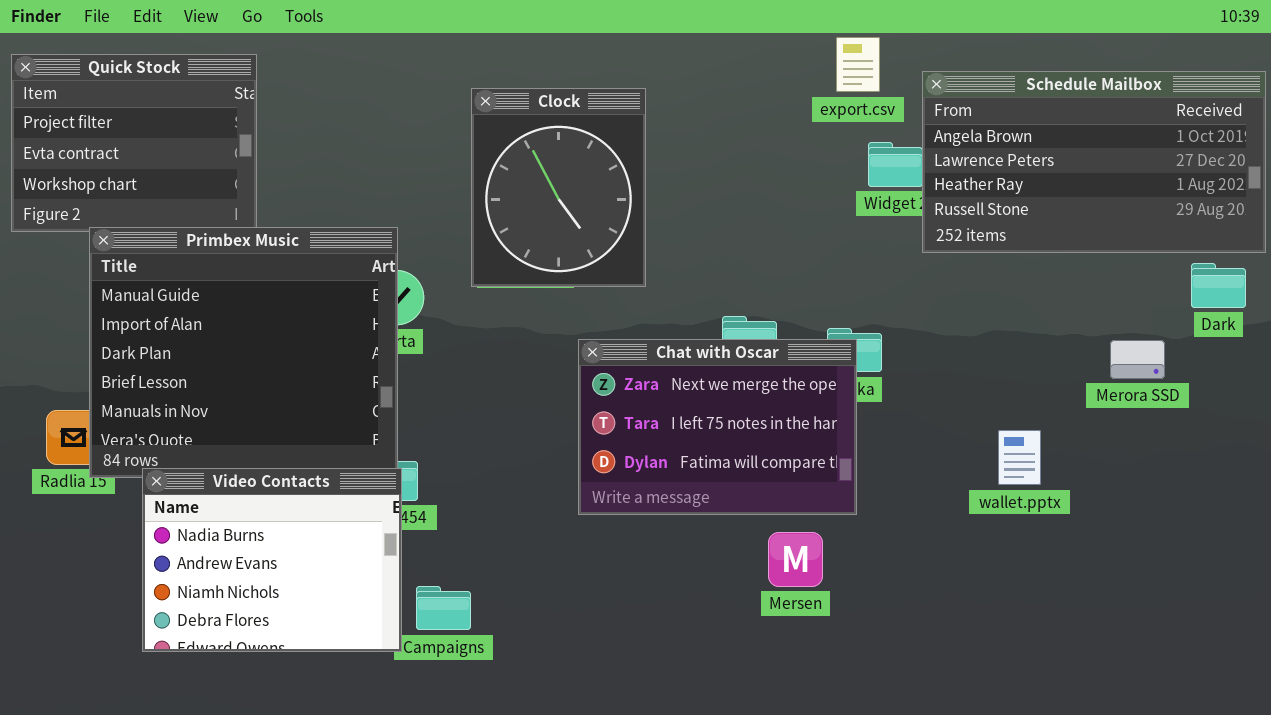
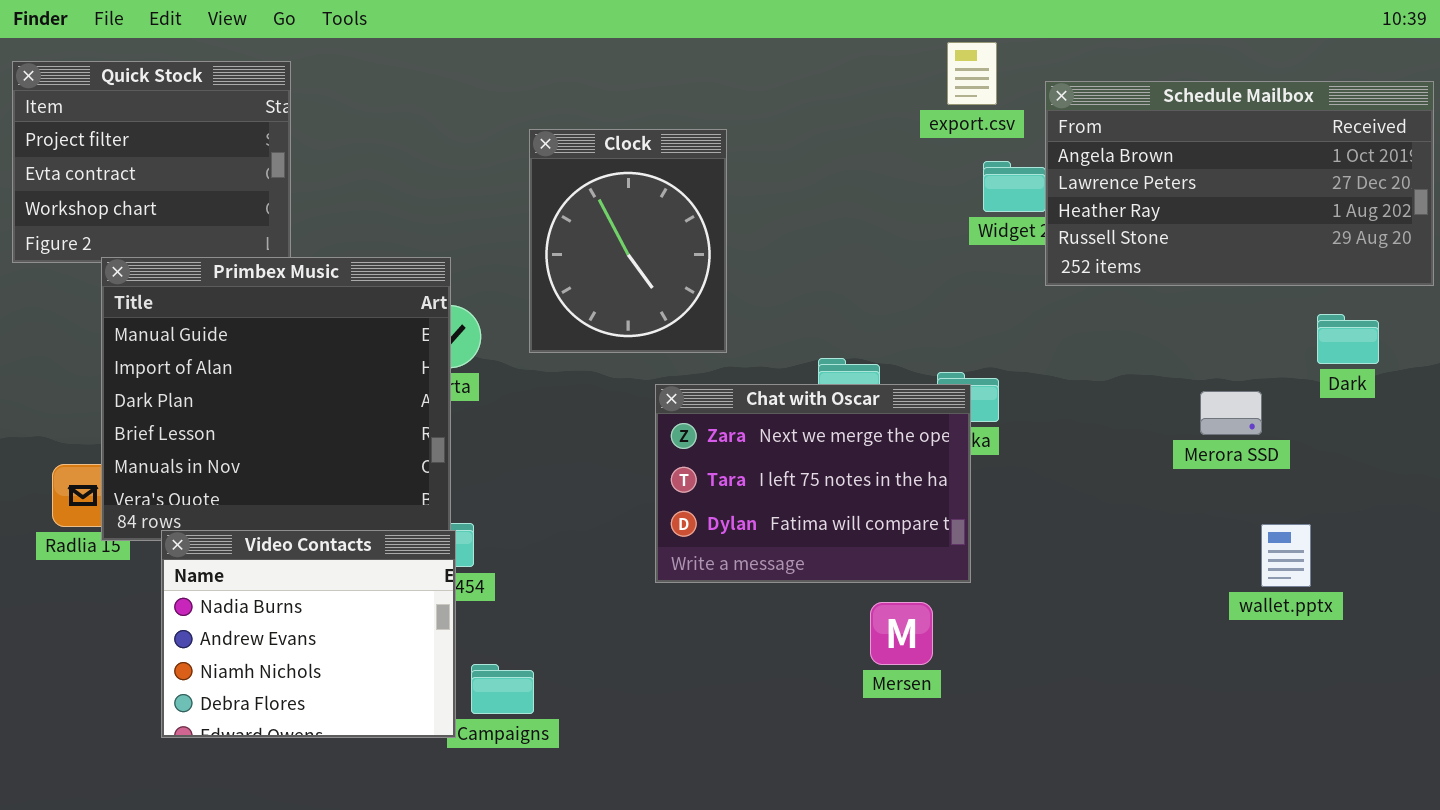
Clock: [471,88,646,287] -> [529,129,727,353], moved
Dark: [1191,263,1246,308] -> [1317,314,1379,364], moved
Merora SSD: [1110,340,1165,379] -> [1200,391,1262,435], moved
wallet.pptx: [998,430,1041,485] -> [1261,524,1311,587], moved

